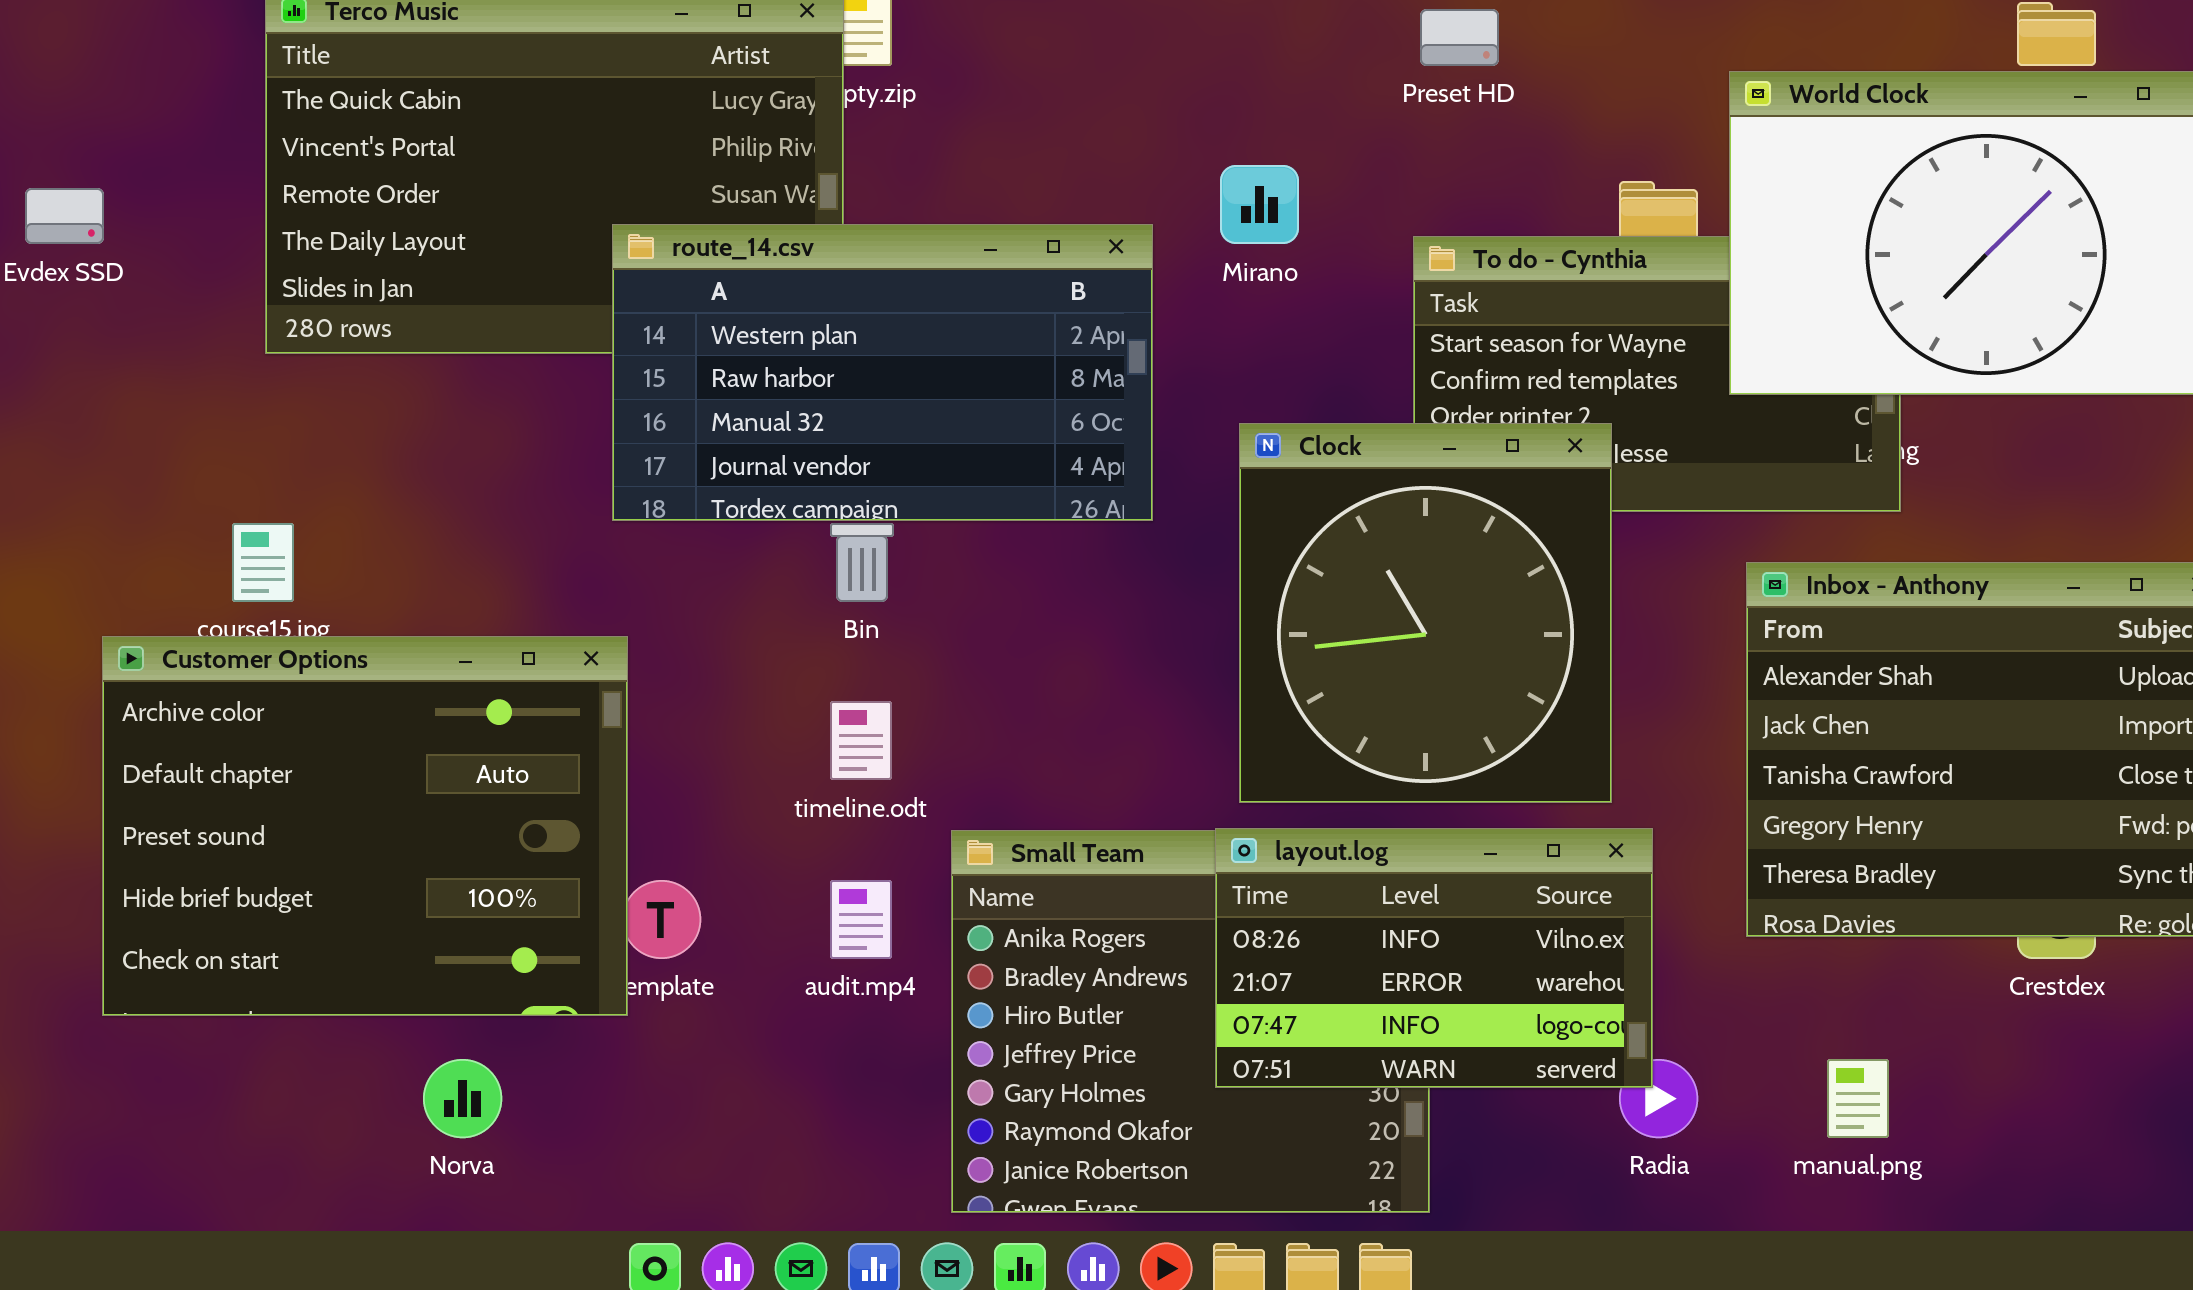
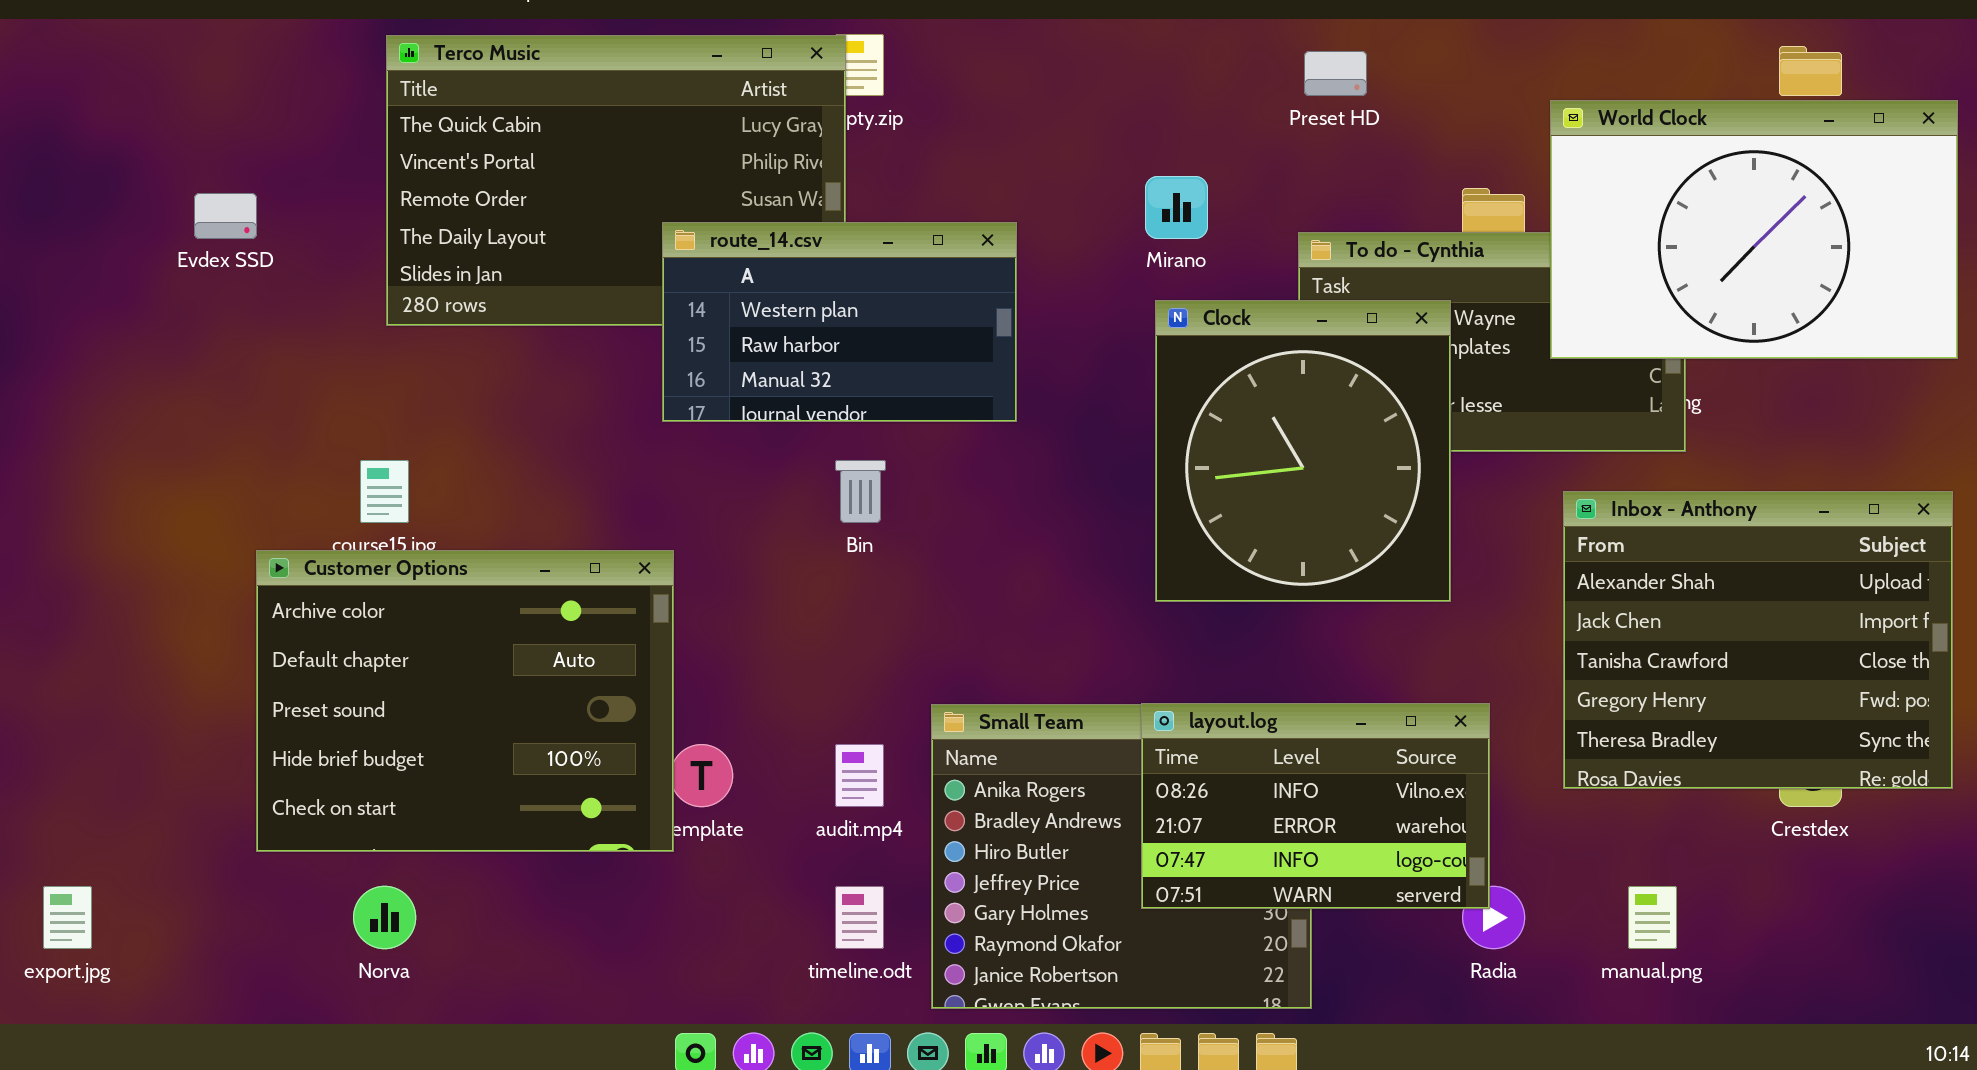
route_14.csv: [612,224,1153,521] -> [662,222,1017,422], resized
Clock: [1239,423,1612,803] -> [1155,300,1451,602], moved
timeline.odt: [830,701,892,780] -> [835,886,884,949], moved
Norva: [423,1059,502,1138] -> [353,886,416,949], moved

